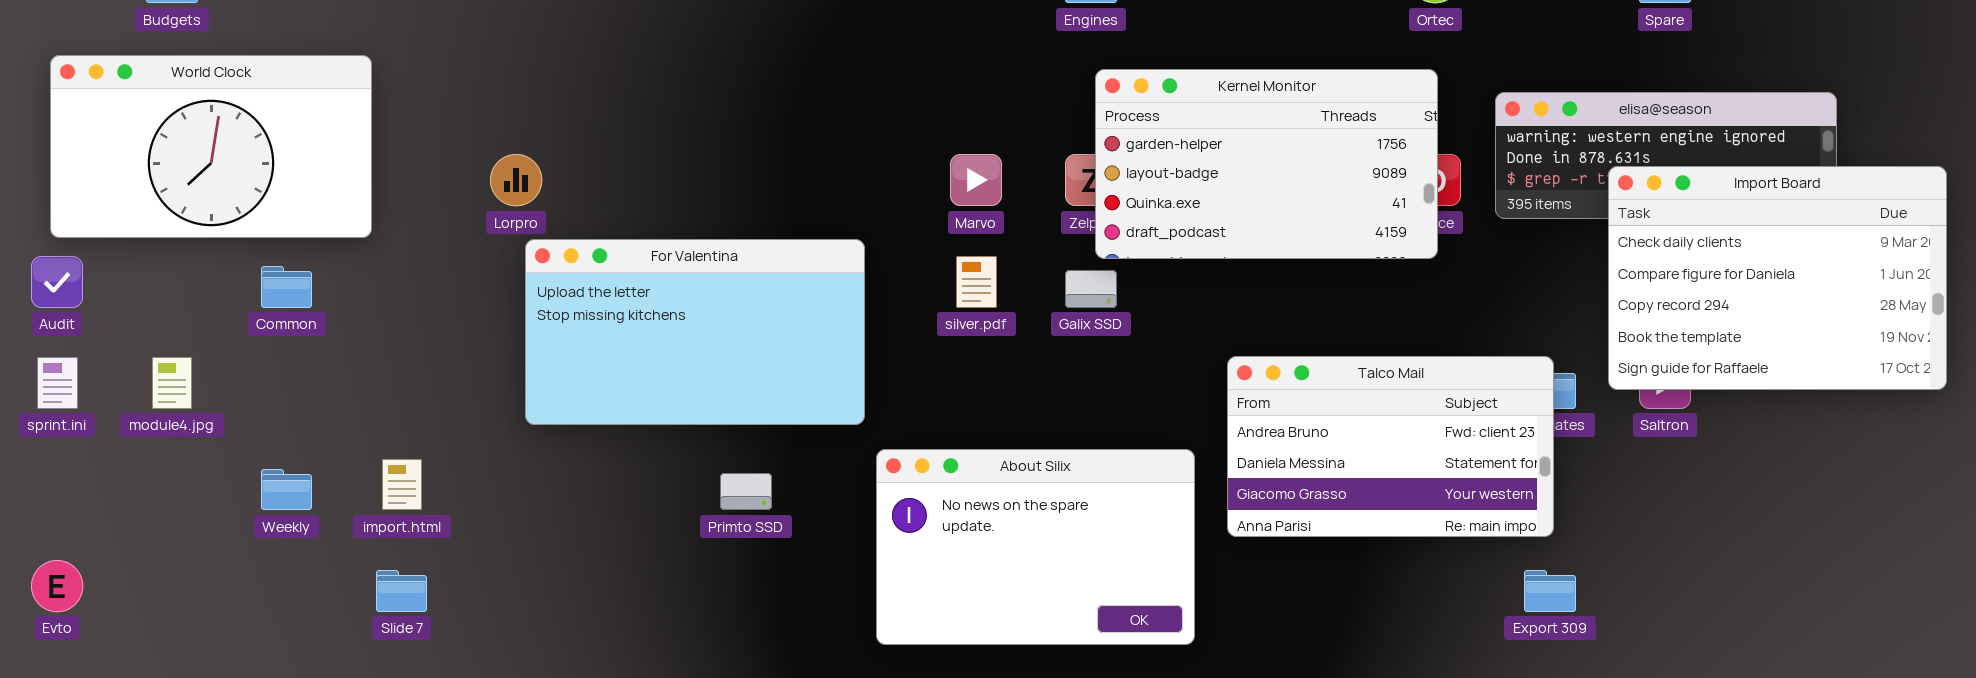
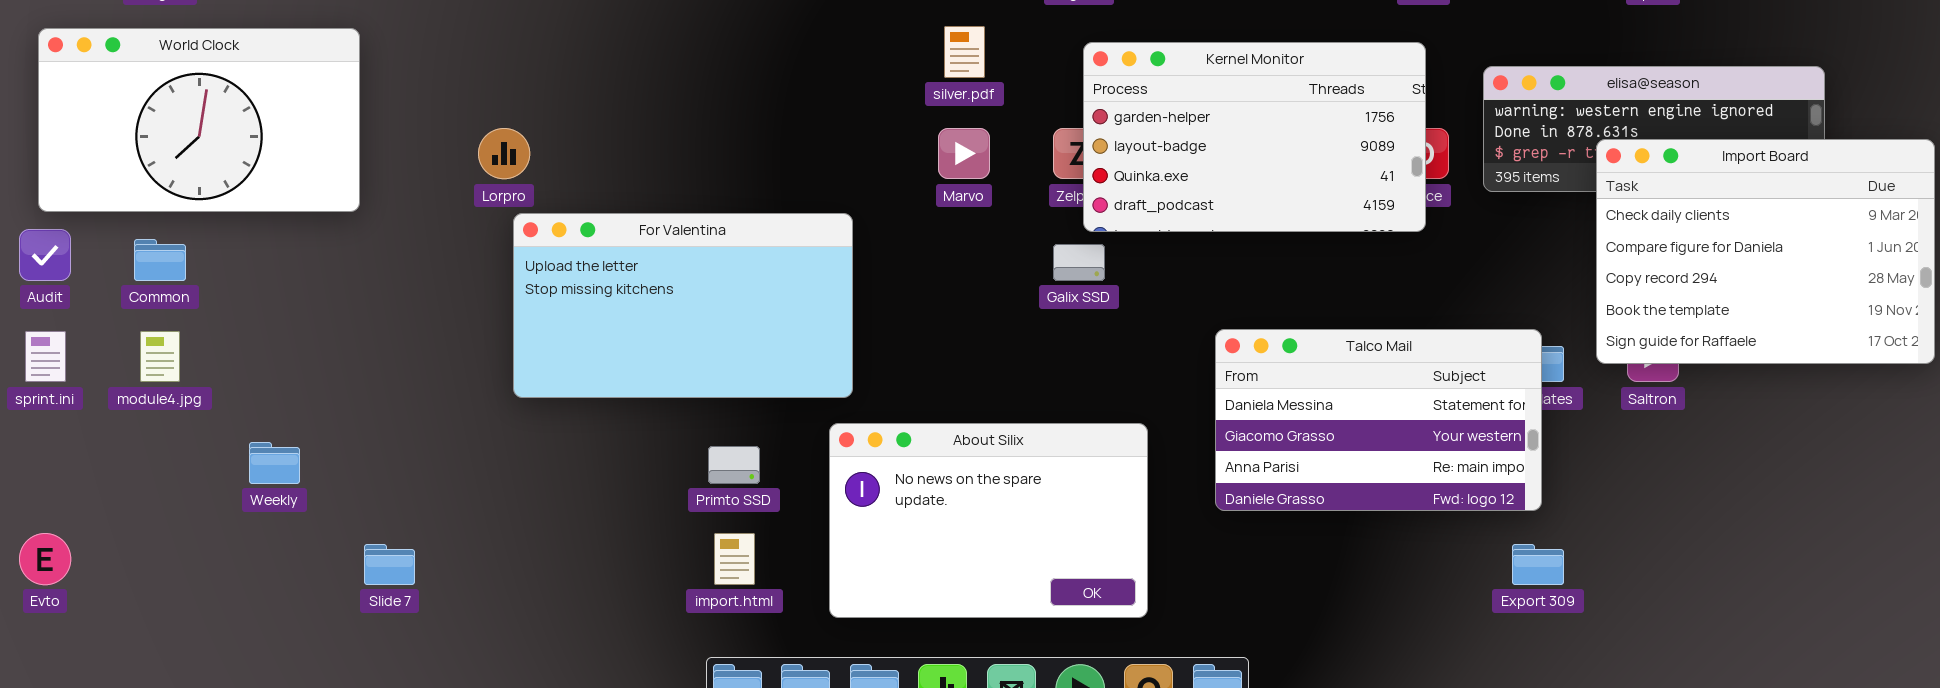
silver.pdf: [956,256,997,308] -> [944,26,985,78], moved
Common: [261,266,312,308] -> [134,239,186,281], moved
Talco Mail: [1227,356,1554,537] -> [1215,329,1542,511], scrolled down 1 row
About Silix: [876,449,1195,645] -> [829,423,1148,618], moved
import.html: [382,459,422,510] -> [714,533,755,585], moved

